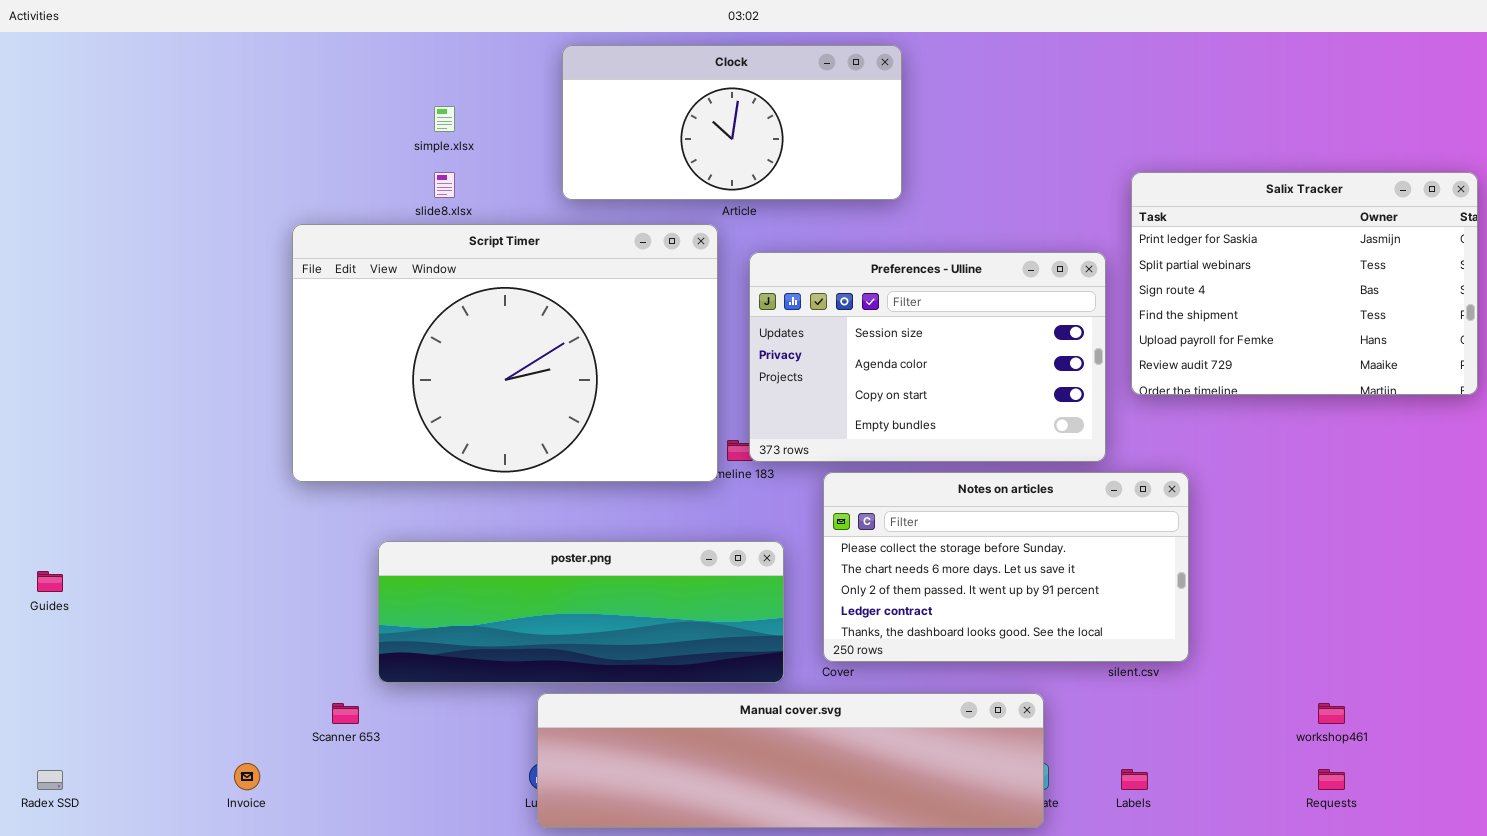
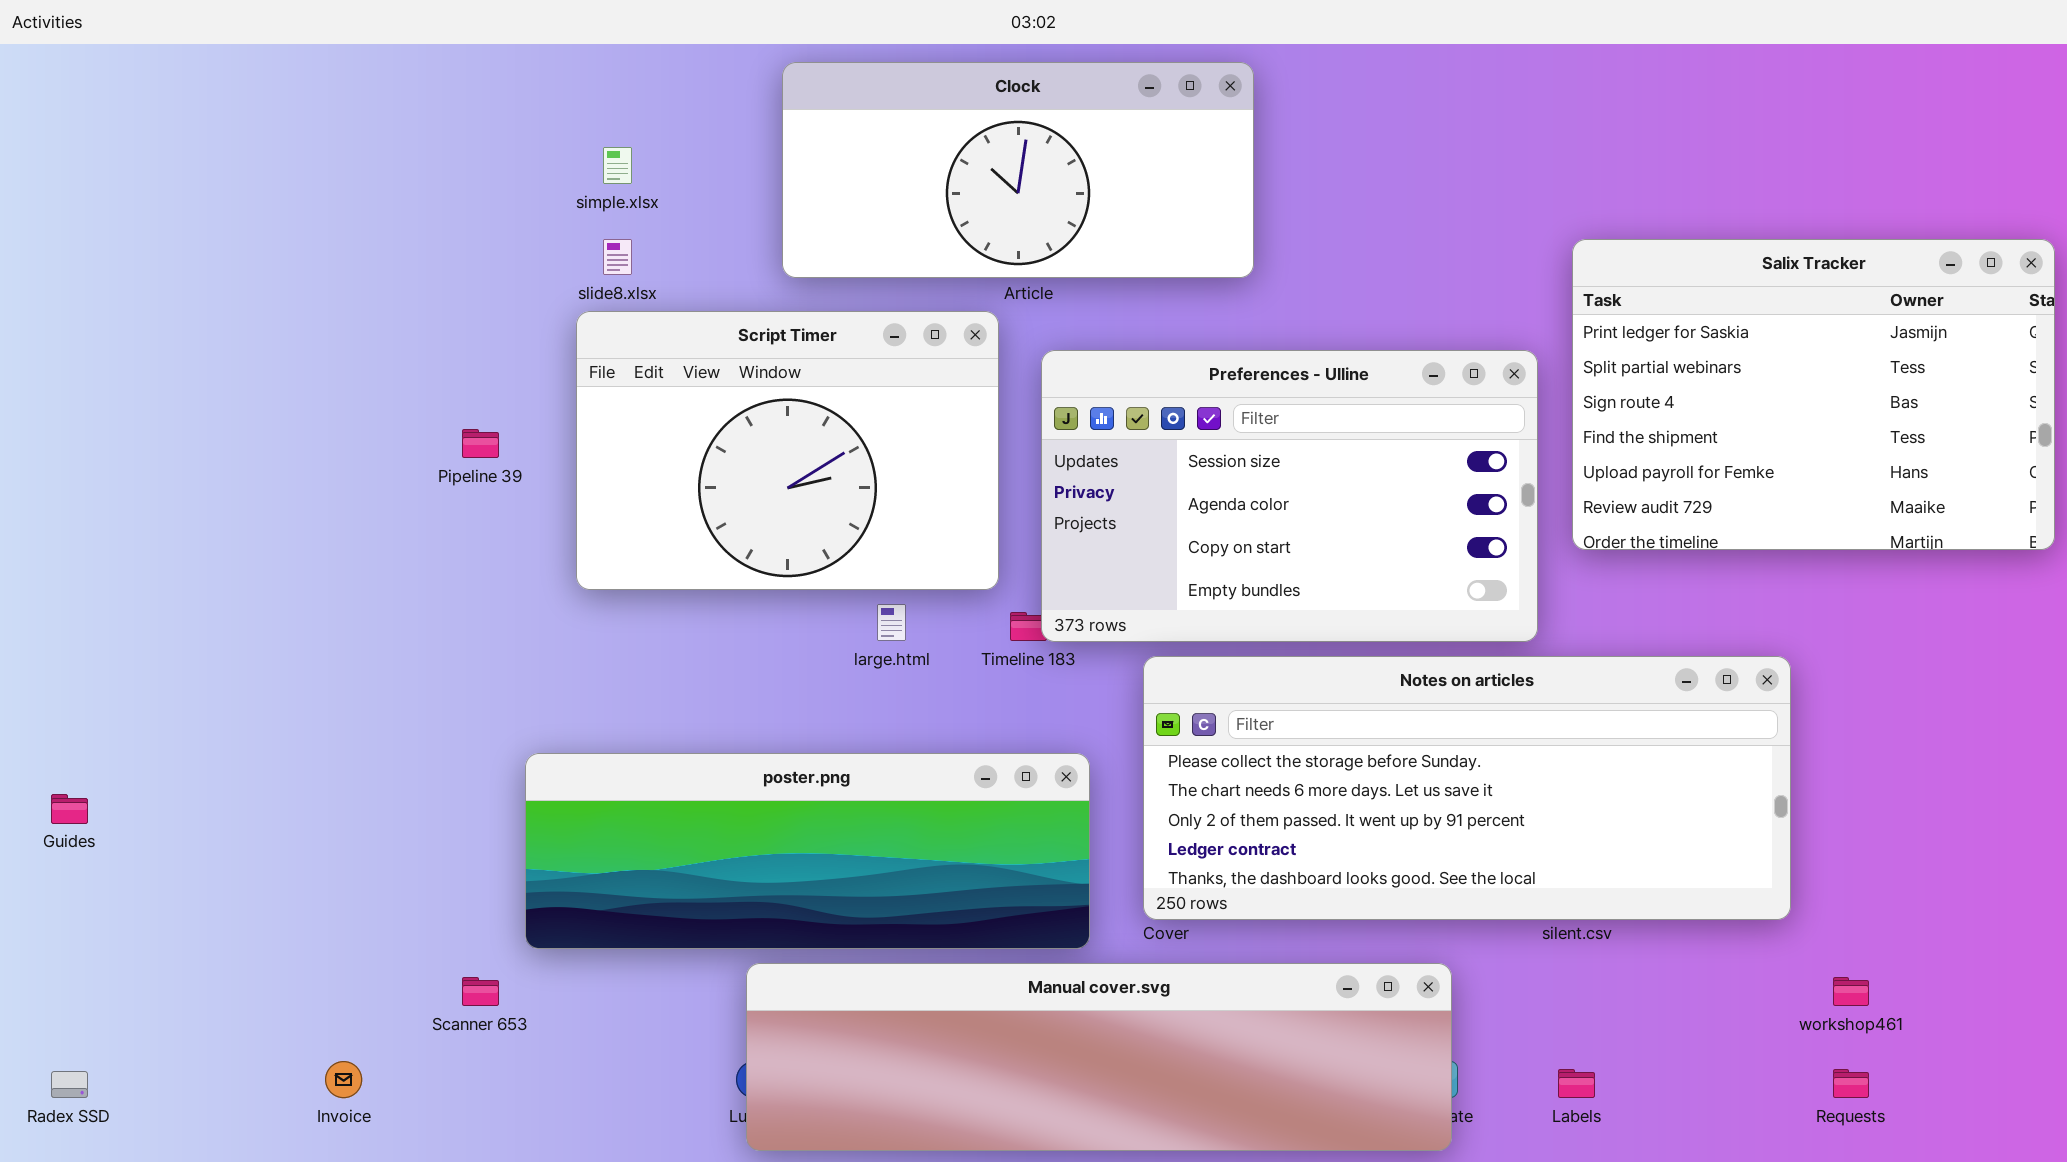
Script Timer: [292,224,718,482] -> [576,311,999,590], resized
Notes on articles: [823,472,1189,662] -> [1143,656,1791,920], resized

